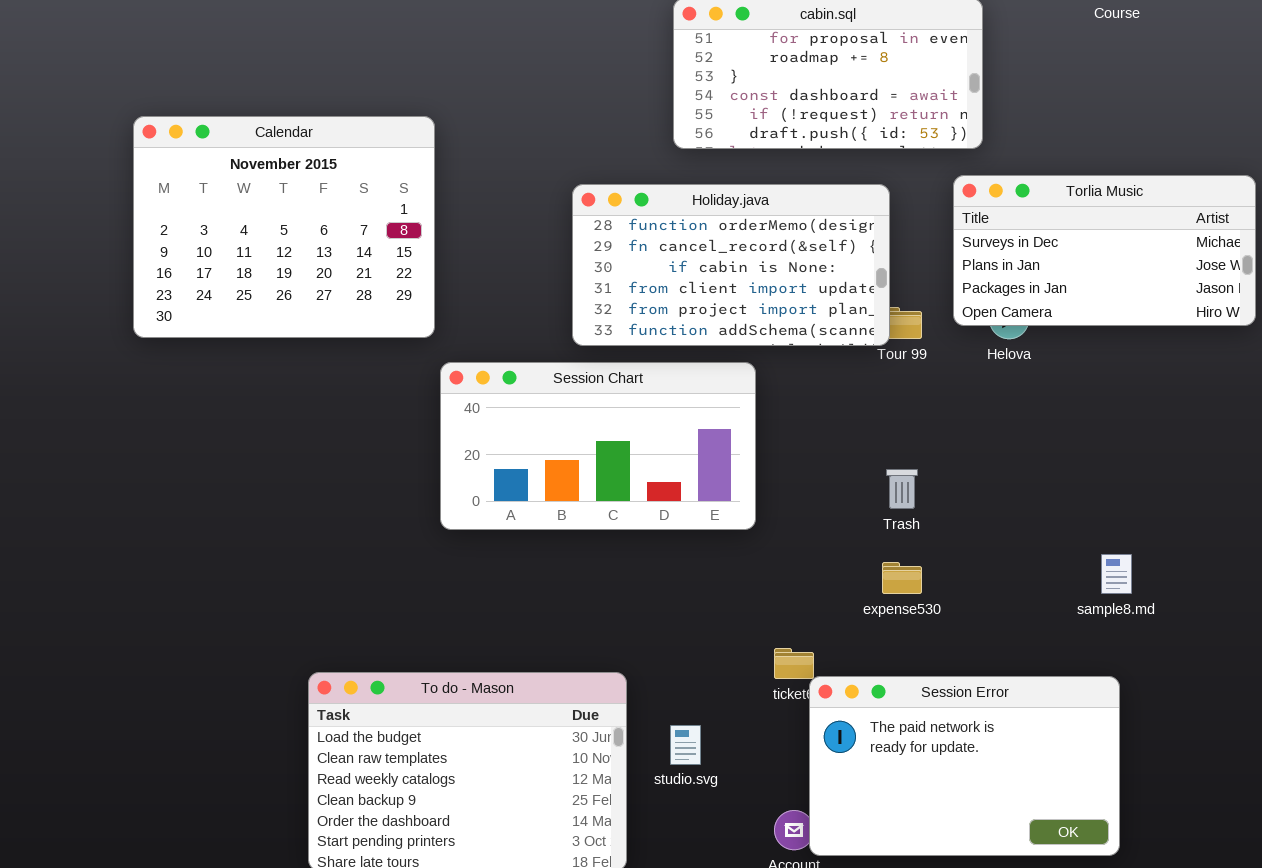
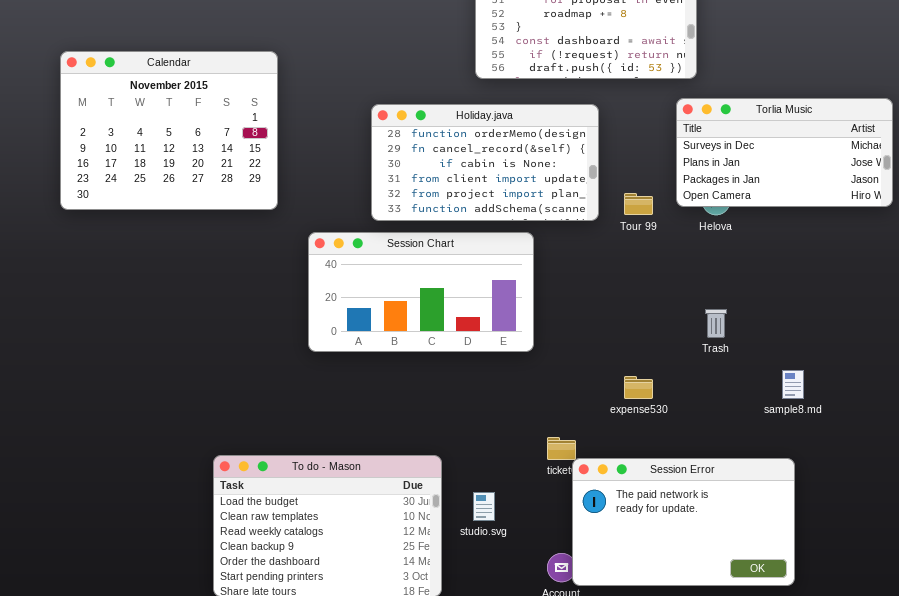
Calendar: [133,116,435,338] -> [60,51,278,210], moved
Holiday.java: [572,184,890,346] -> [371,104,599,221], moved
Trash: [886,469,918,509] -> [705,309,727,338], moved

